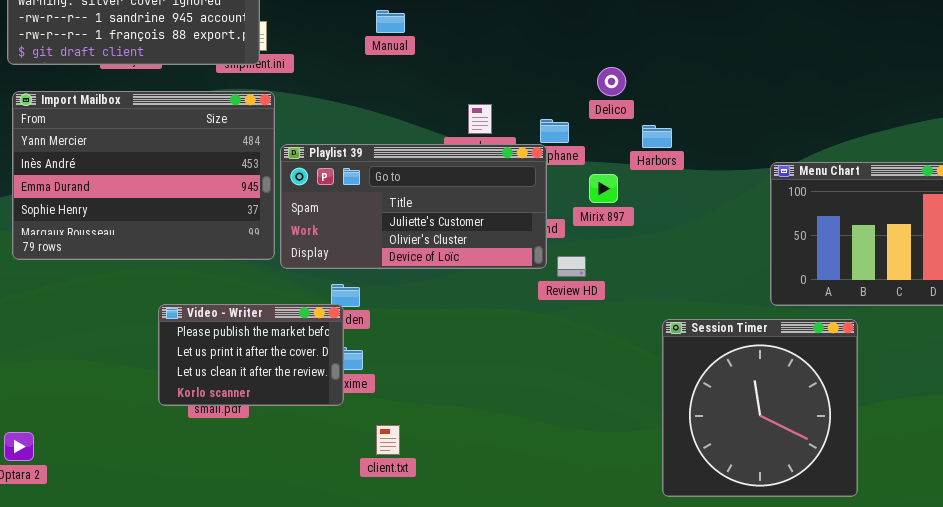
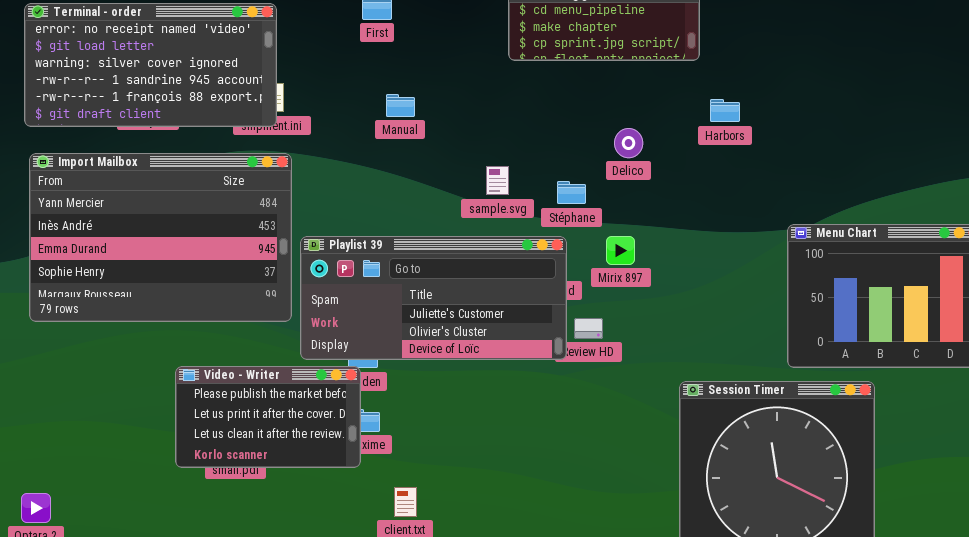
Manual: [376,10,405,33] -> [386,94,415,117], moved
Harbors: [642,125,672,148] -> [710,99,740,122], moved
Playlist 39: [280,144,547,269] -> [300,236,567,360], moved

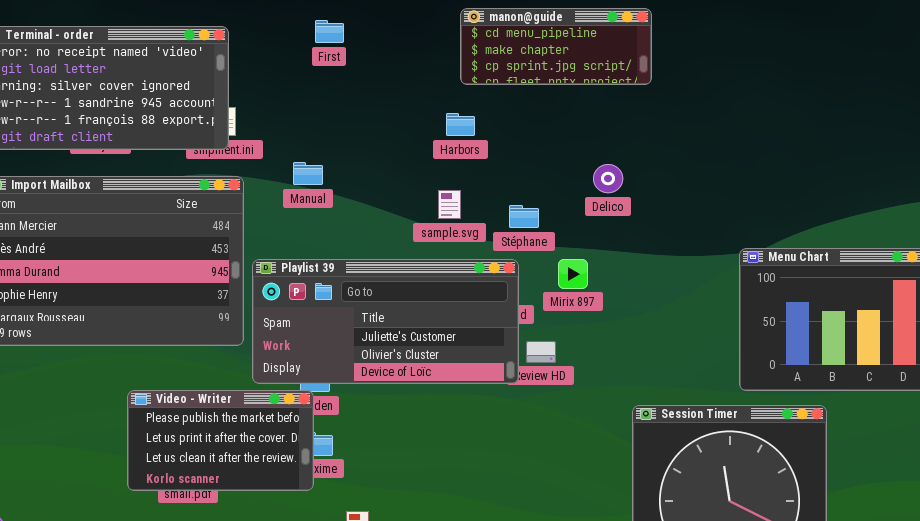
Manual: [386,94,415,117] -> [293,162,323,185], moved
Harbors: [710,99,740,122] -> [446,113,475,136], moved
Delico: [614,128,643,158] -> [593,164,623,193], moved

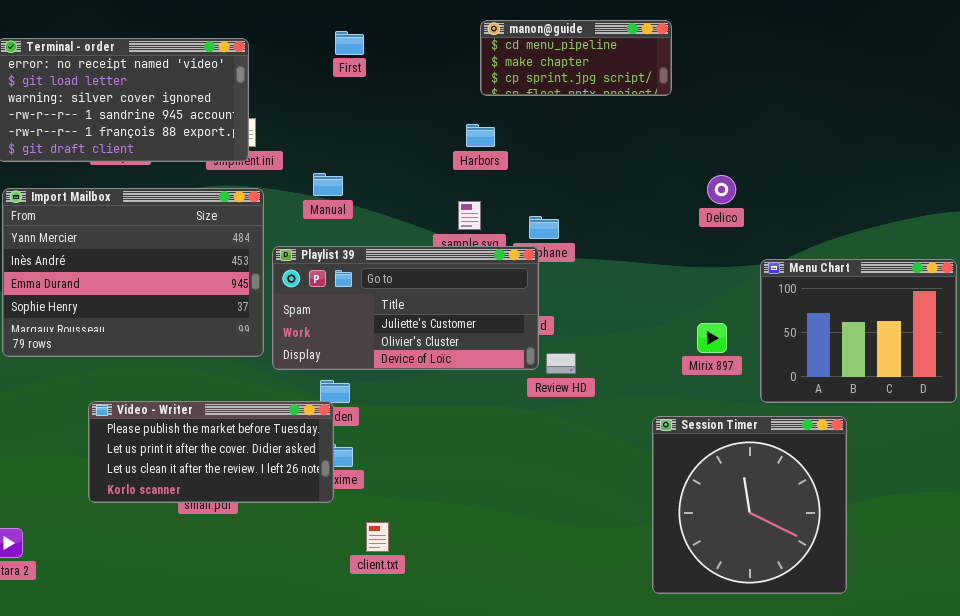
Delico: [593,164,623,193] -> [707,175,736,204], moved
Playlist 39: [252,259,519,384] -> [272,246,539,370], moved
Mirix 897: [558,259,588,289] -> [697,323,727,353], moved
Video - Writer: [127,390,314,491] -> [88,401,334,503], resized

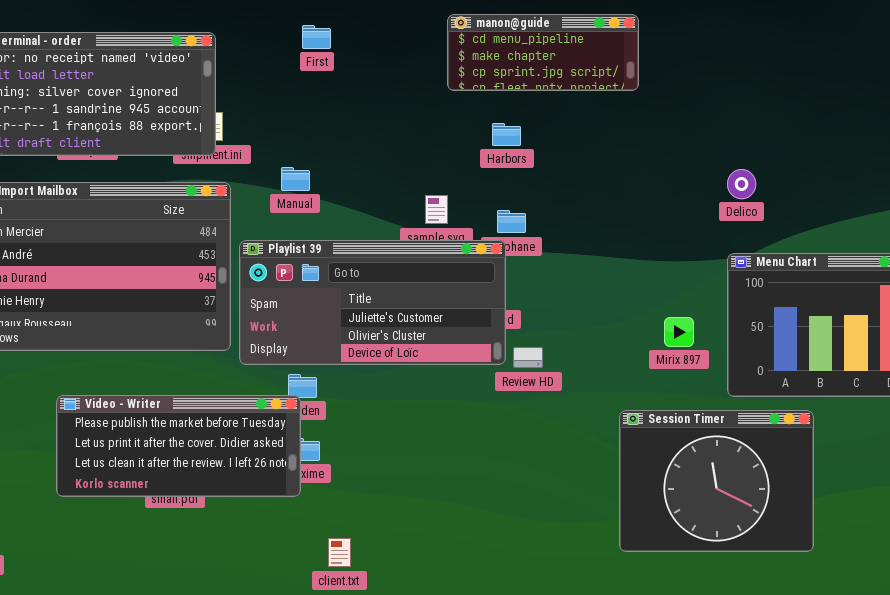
Harbors: [466,124,495,147] -> [492,123,521,146], moved
Delico: [707,175,736,204] -> [727,169,756,199], moved
Session Timer: [652,416,847,594] -> [619,410,814,552], resized
client.txt: [366,522,389,552] -> [328,538,351,567], moved

